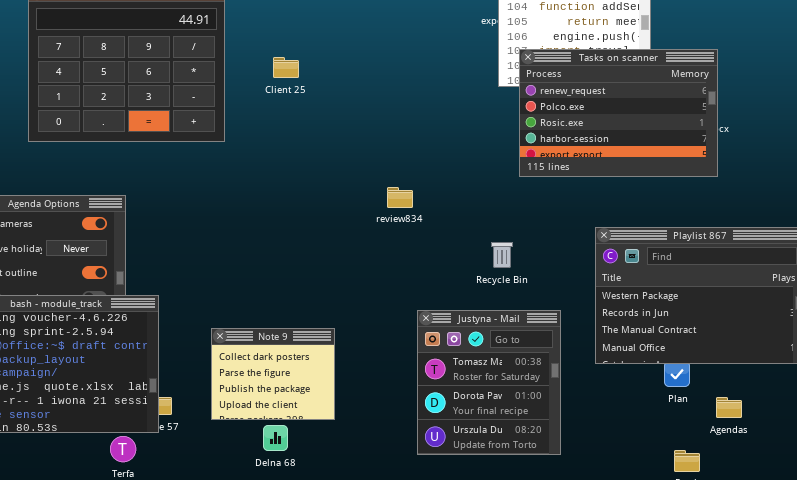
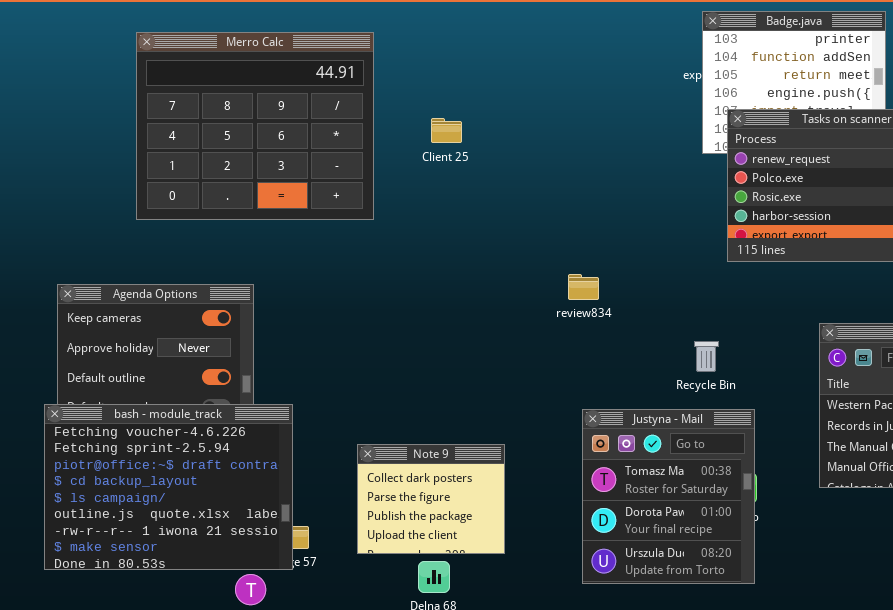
Justyna - Mail: [417,310,561,455] -> [582,409,755,584], moved

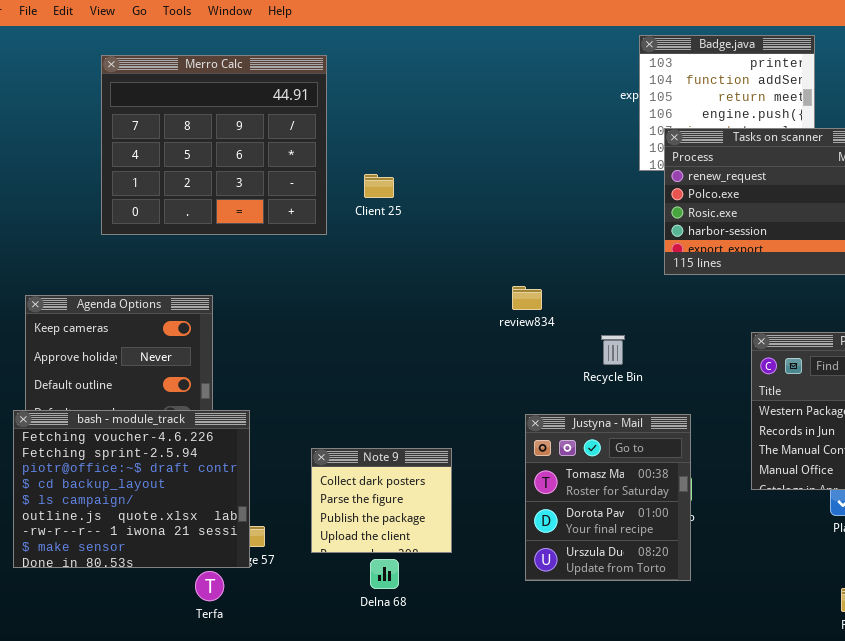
Client 25: [431,118,462,143] -> [364,174,394,198], moved
Recycle Bin: [694,341,719,372] -> [601,335,625,365], moved

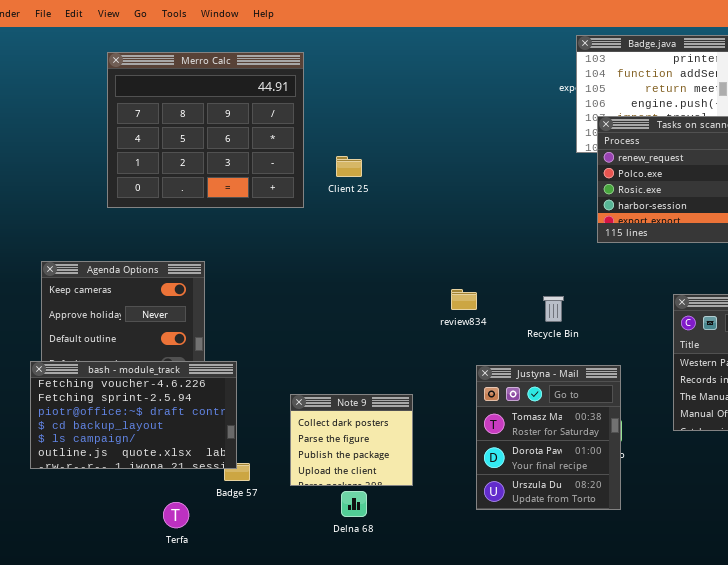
review834: [512,286,542,310] -> [451,289,477,310], moved
bash - module_track: [13,410,250,568] -> [30,361,237,469], resized
Terfa: [195,571,224,601] -> [163,502,189,528], moved

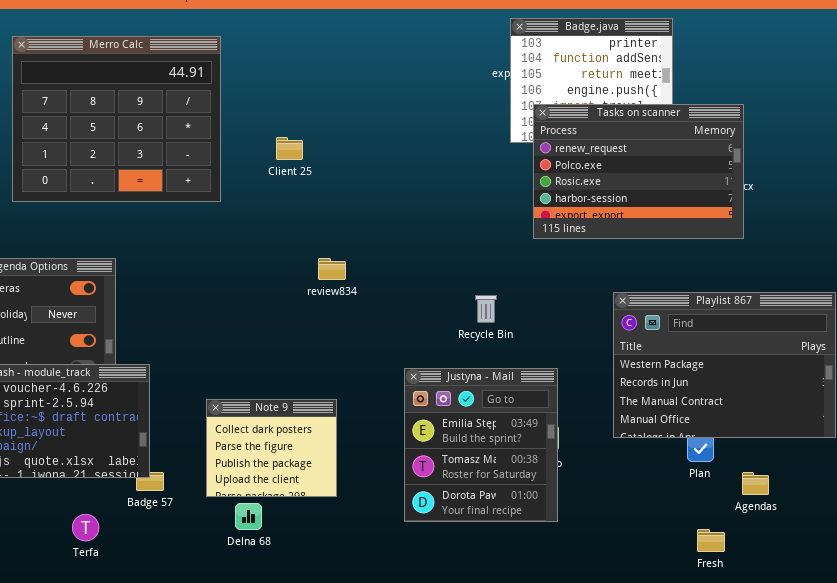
Client 25: [336,156,362,177] -> [276,137,303,160], moved
review834: [451,289,477,310] -> [318,258,346,280], moved
Justyna - Mail: [476,365,621,510] -> [404,368,558,522], scrolled up 1 row
Delna 68: [341,491,367,517] -> [235,503,262,530], moved

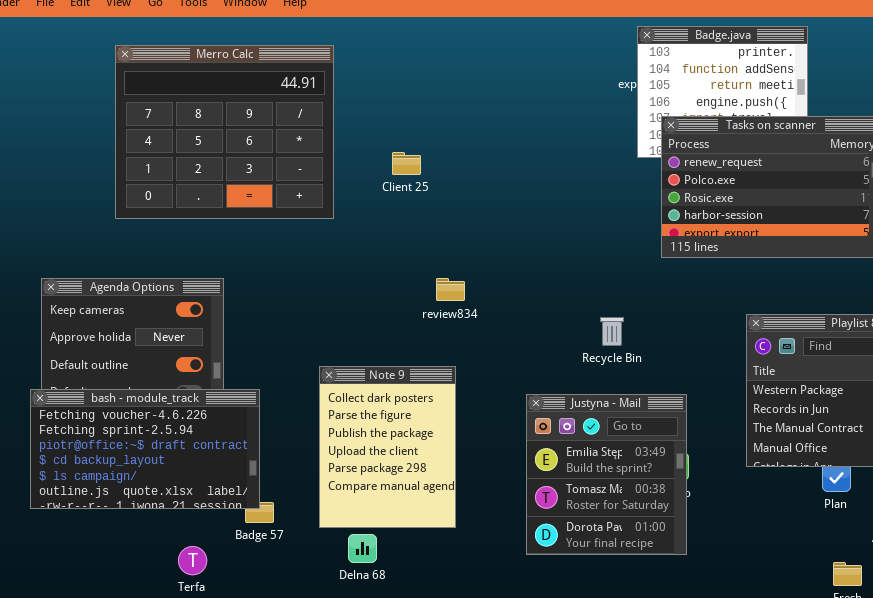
Note 9: [206,399,337,497] -> [319,366,456,528], resized

